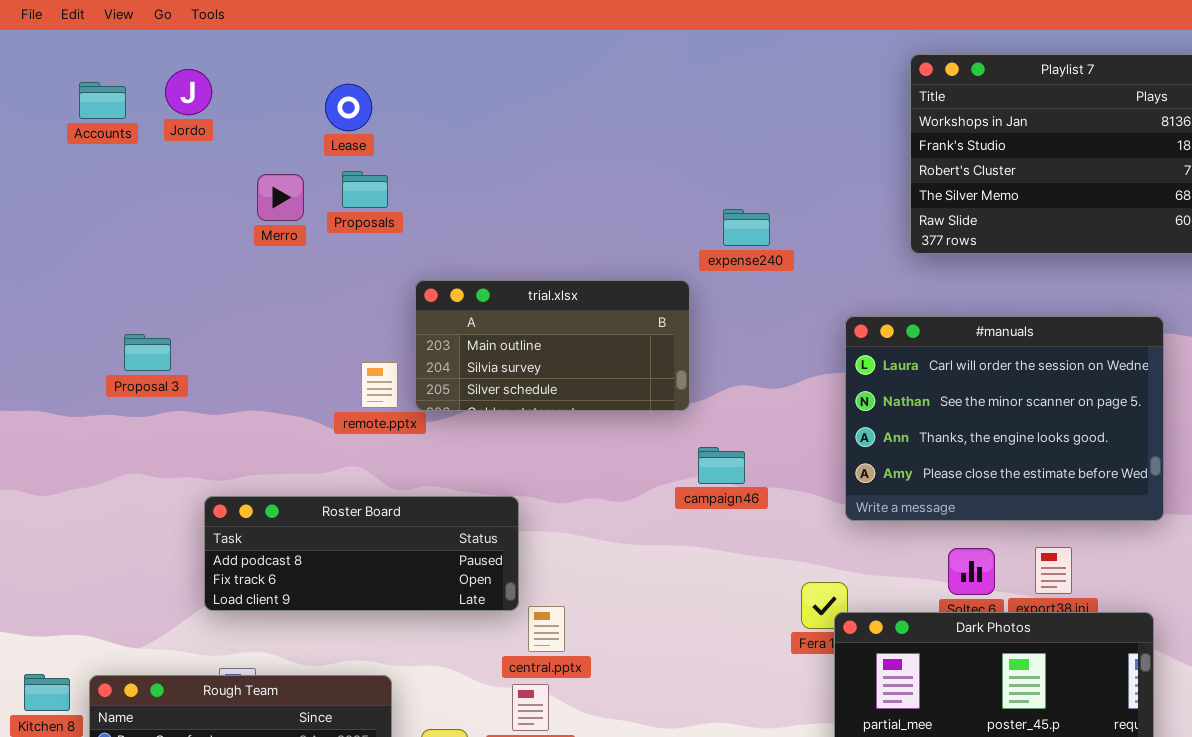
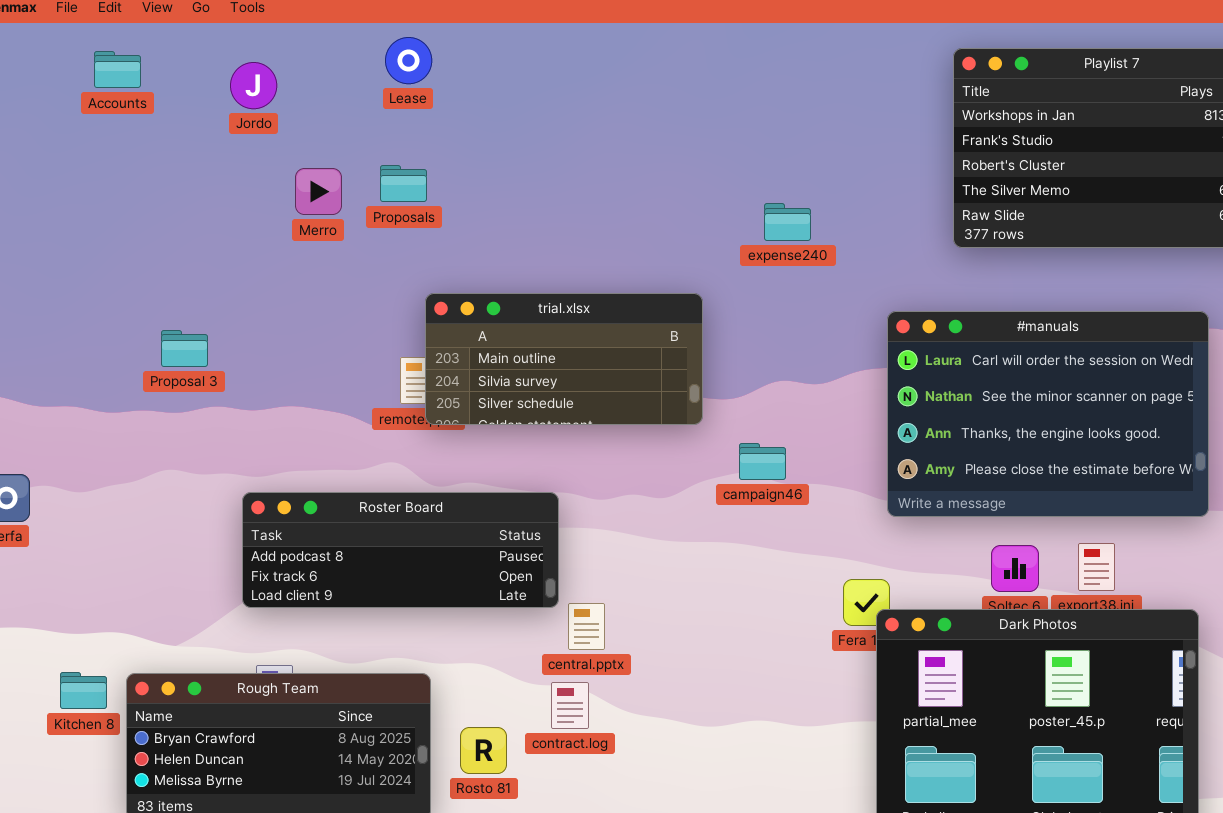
Jordo: [165,69,212,115] -> [230,62,277,109], moved
Accounts: [79,82,126,119] -> [94,51,141,88], moved
Lease: [325,84,372,131] -> [385,37,432,84], moved
trial.xlsx: [415,280,690,411] -> [425,293,703,425], moved

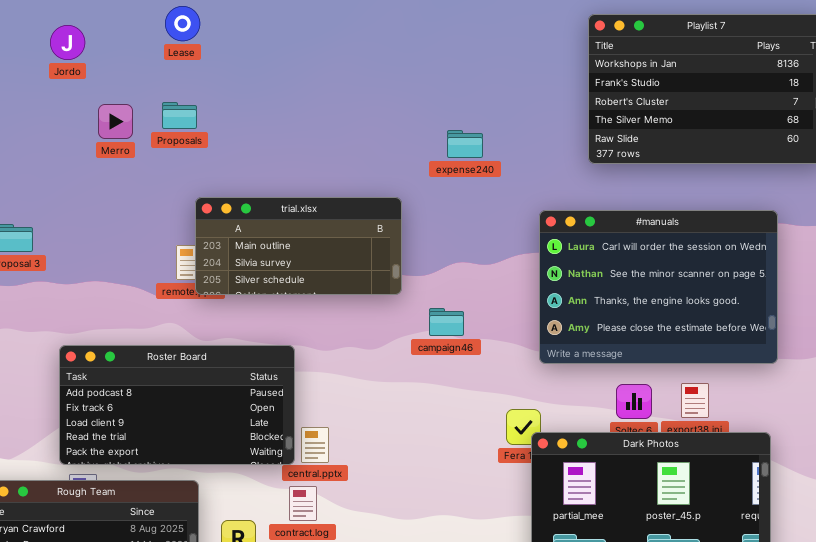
Roster Board: [242,492,559,608] -> [59,345,295,465], resized

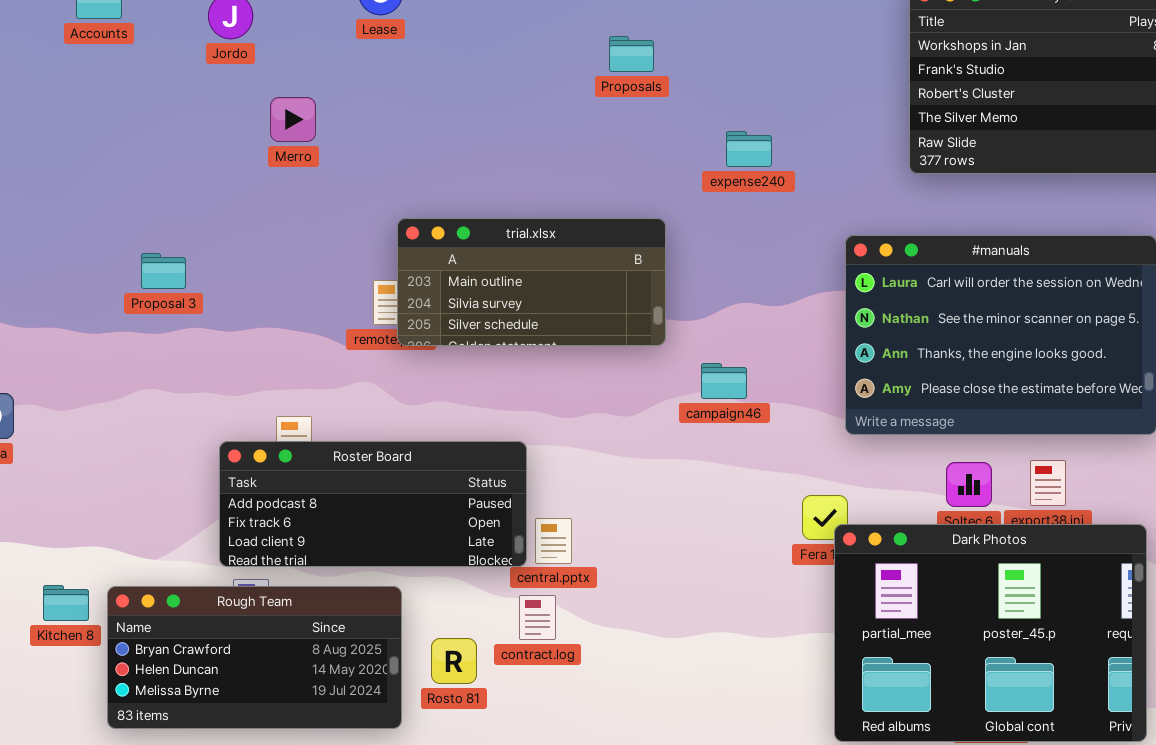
Proposals: [162,102,197,129] -> [609,36,654,72], moved
Roster Board: [59,345,295,465] -> [219,441,527,567], resized

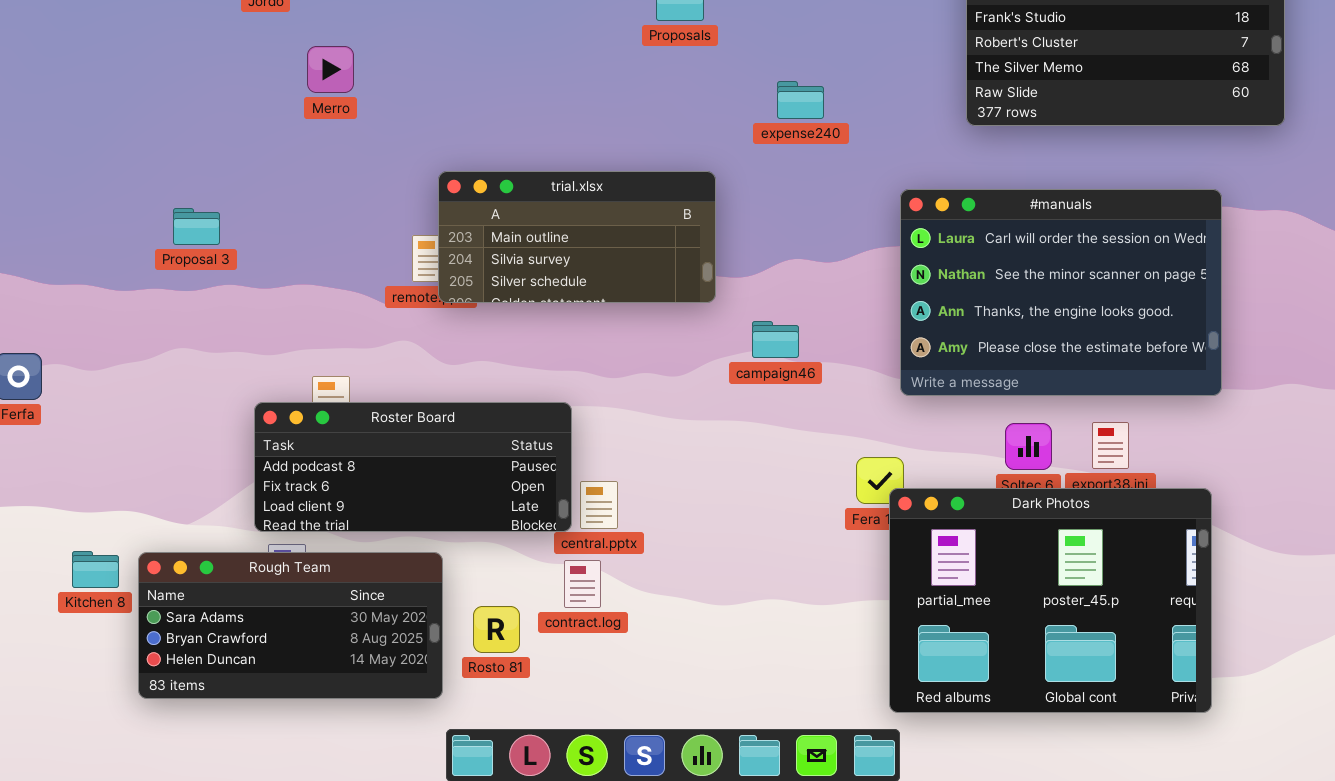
Rough Team: [107,586,402,729] -> [138,552,443,699], scrolled up 1 row

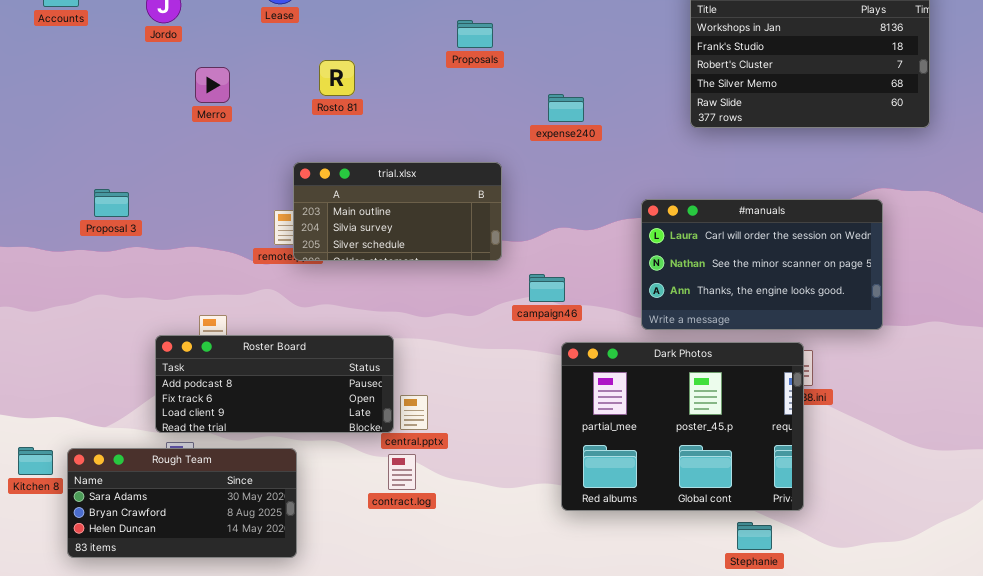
#manuals: [900,189,1222,396] -> [641,199,883,330], resized
Dark Photos: [889,488,1212,713] -> [561,342,804,511], moved
Rosto 81: [473,606,520,653] -> [319,60,355,96], moved

